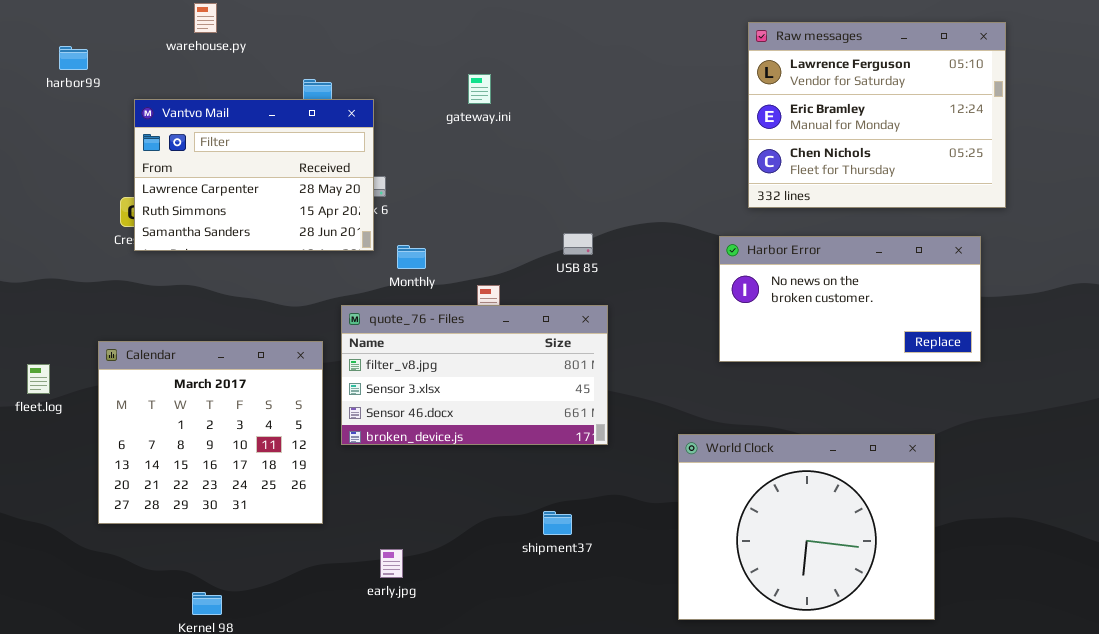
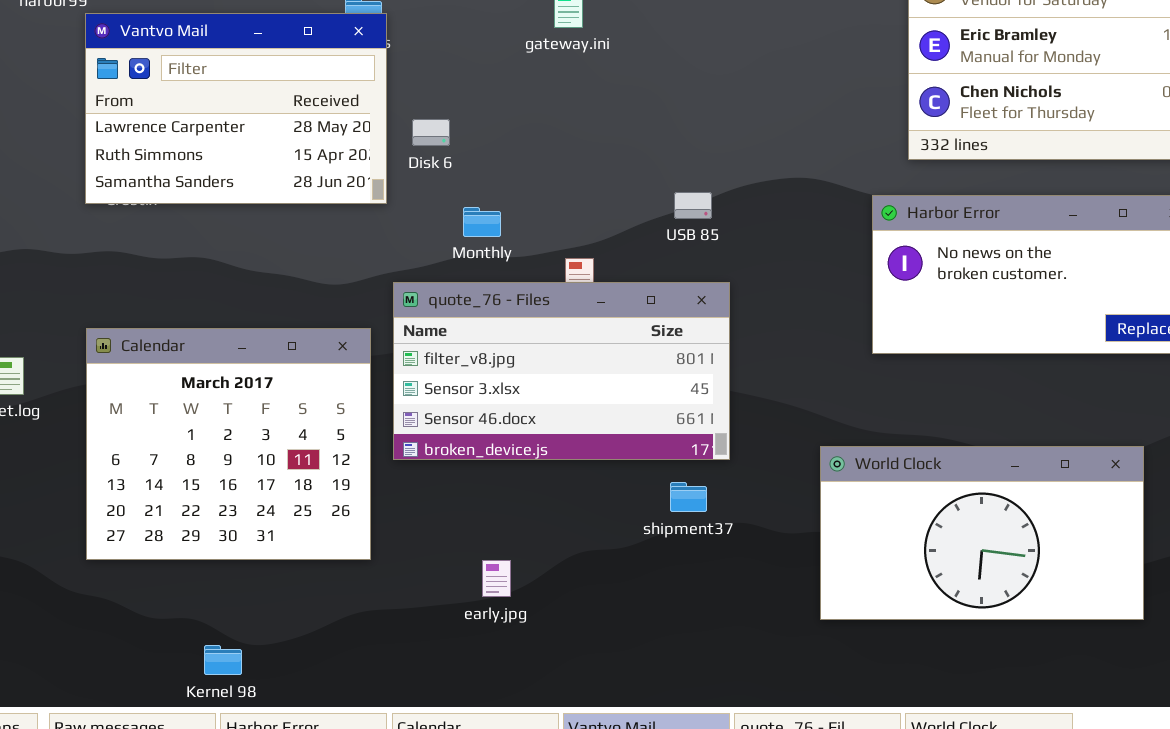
Vantvo Mail: [134,99,374,251] -> [85,13,387,204], moved
World Clock: [678,434,935,620] -> [820,446,1144,620], resized
shipment37: [543,511,572,535] -> [670,482,707,512], moved
early.jpg: [380,549,403,578] -> [482,560,511,597], moved

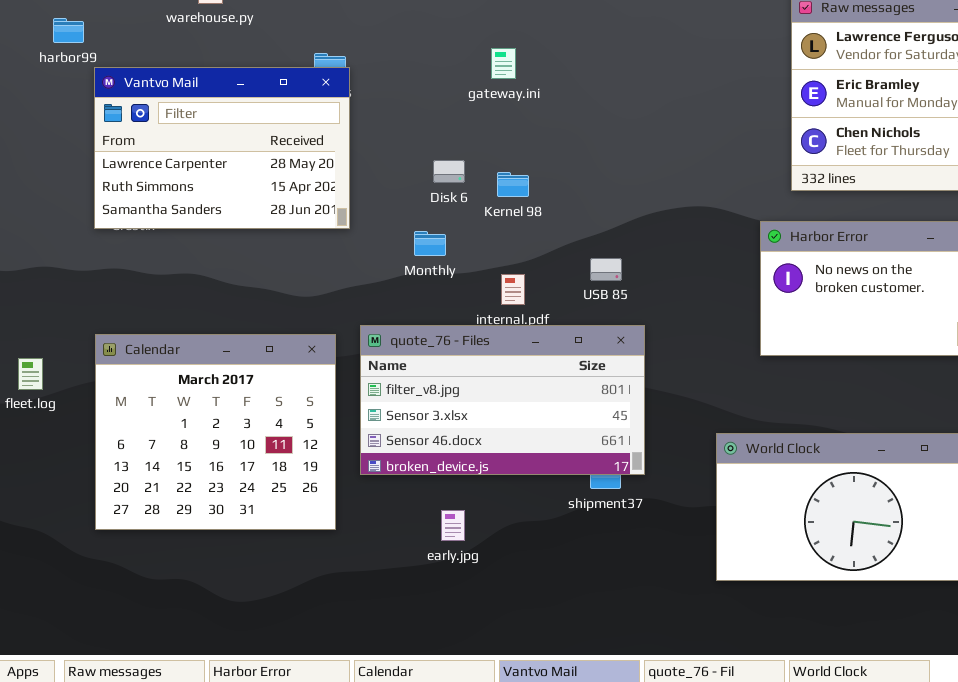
Disk 6: [412,119,450,146] -> [433,160,465,183], moved
USB 85: [674,192,712,219] -> [590,258,622,281], moved
quote_76 - Files: [393,282,730,460] -> [360,325,645,475], moved
early.jpg: [482,560,511,597] -> [441,510,465,541], moved
Kernel 98: [204,645,242,675] -> [497,172,529,197], moved

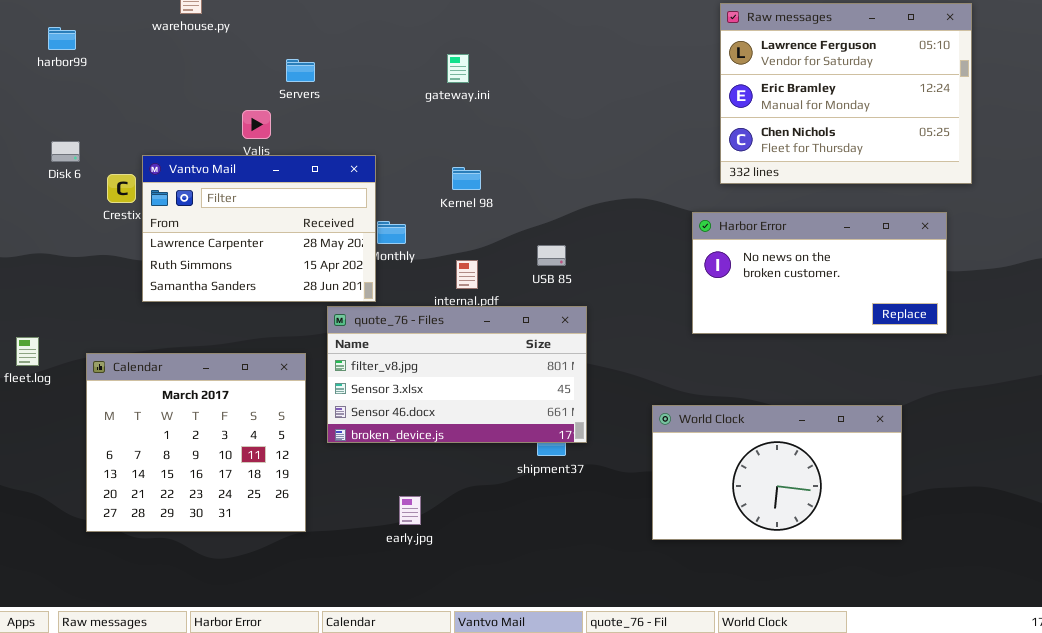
Vantvo Mail: [94,67,350,229] -> [142,155,376,302], moved
Disk 6: [433,160,465,183] -> [51,141,80,162], moved
Calendar: [95,334,336,530] -> [86,353,306,532], moved
early.jpg: [441,510,465,541] -> [399,496,421,525], moved

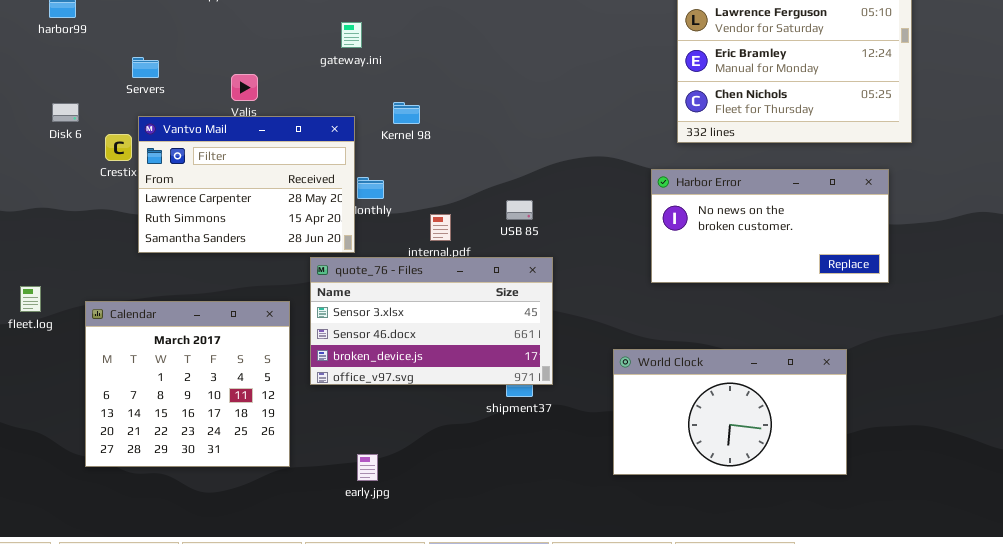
gateway.ini: [447,54,469,83] -> [341,22,362,48], moved
Servers: [286,59,315,82] -> [132,57,159,78], moved
Kernel 98: [452,167,481,190] -> [393,102,420,124], moved
quote_76 - Files: [327,306,587,443] -> [310,257,553,385], scrolled down 1 row
early.jpg: [399,496,421,525] -> [357,454,378,481], moved

